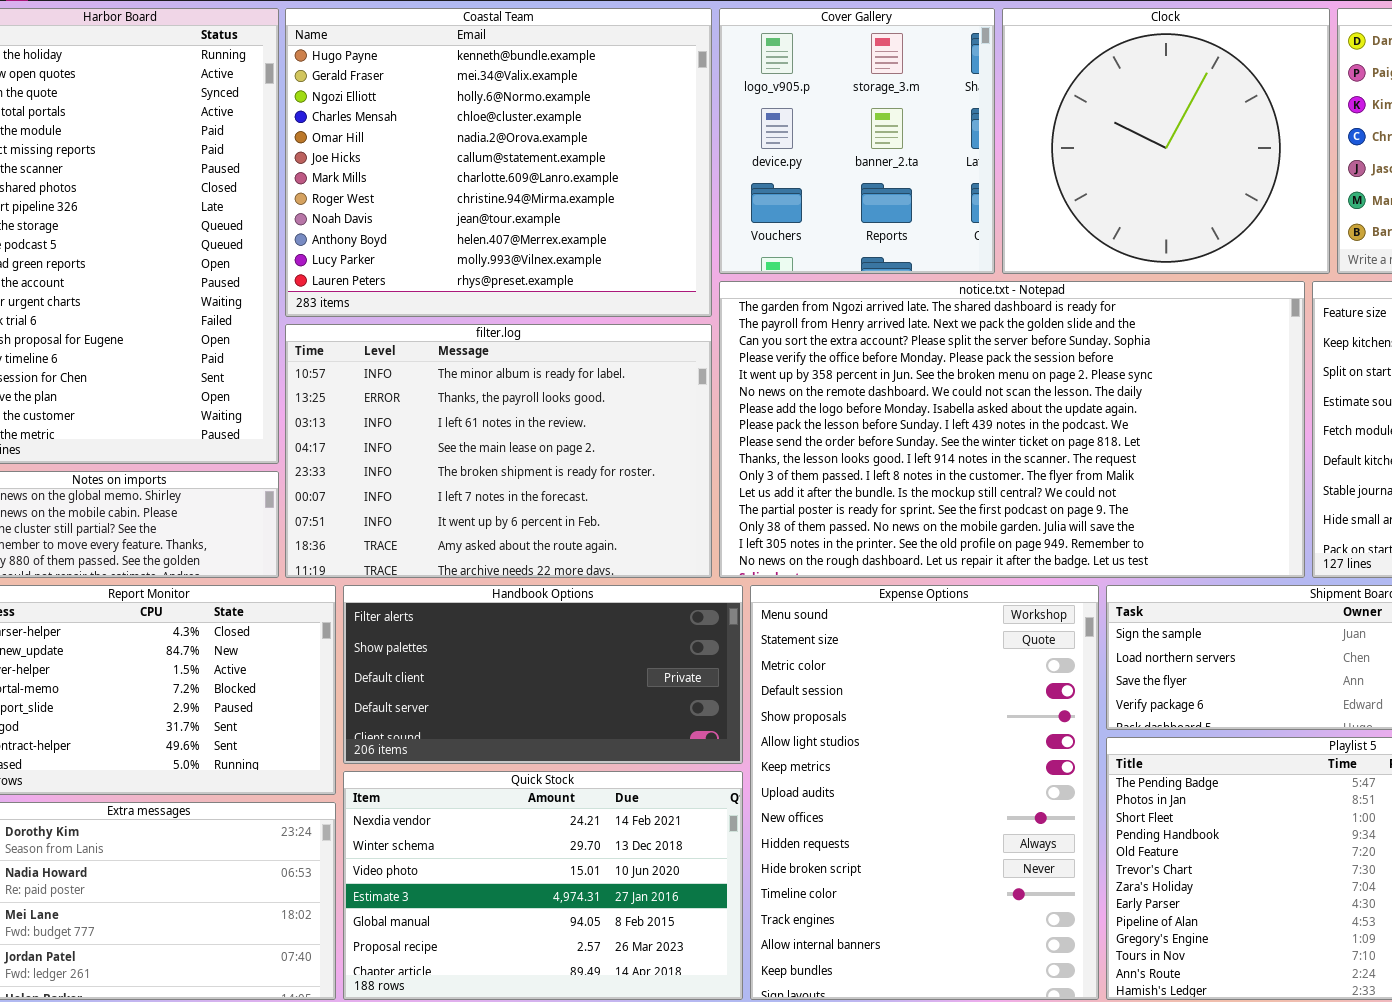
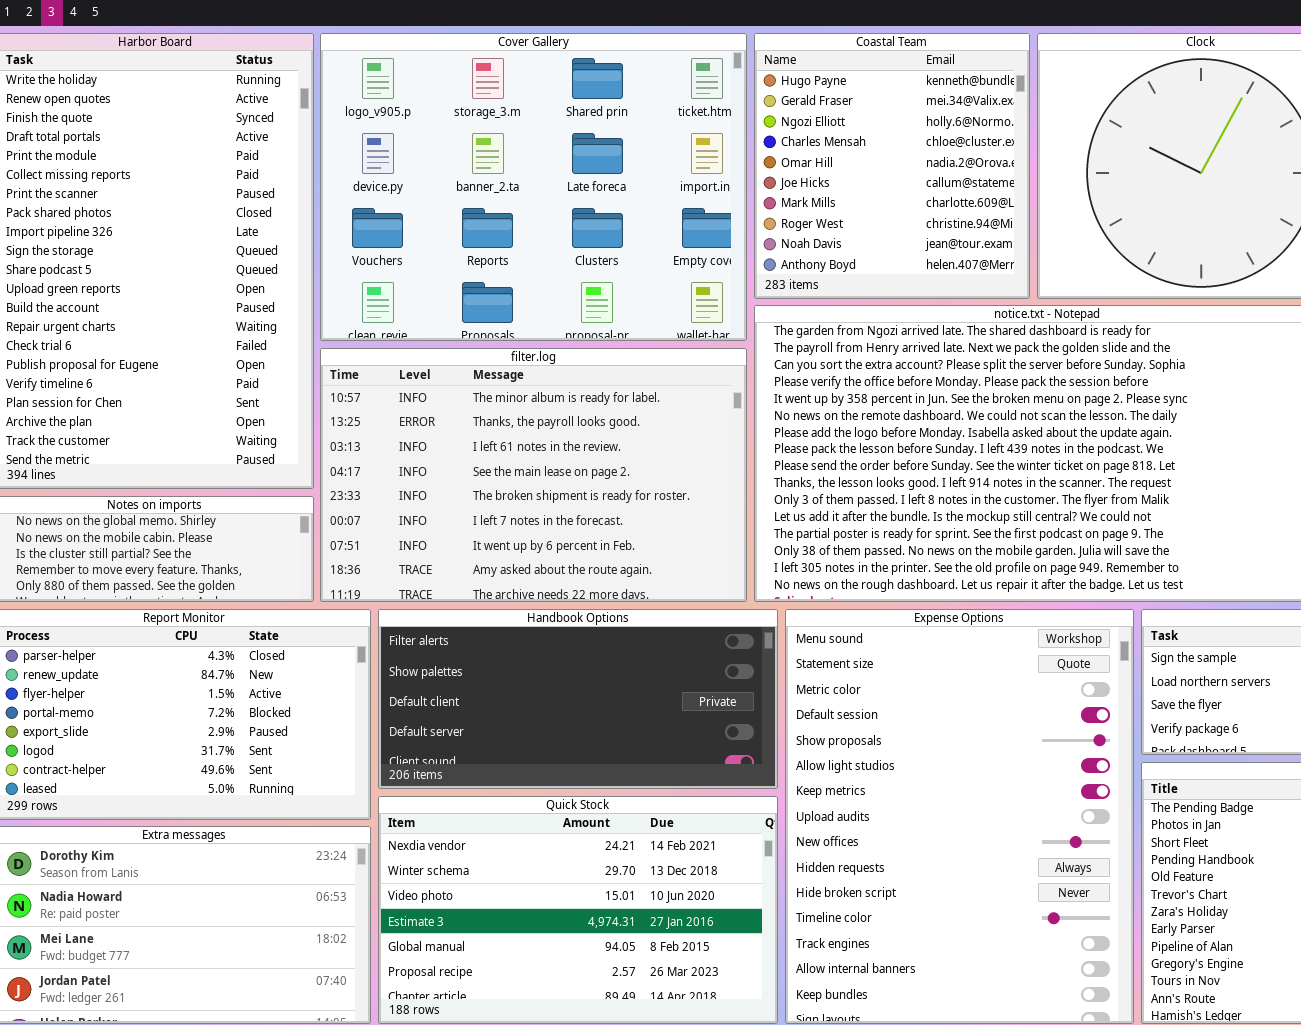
Coastal Team: [285,8,712,317] -> [754,33,1030,299], moved, resized
Cover Gallery: [719,8,995,274] -> [320,33,747,341], moved, resized

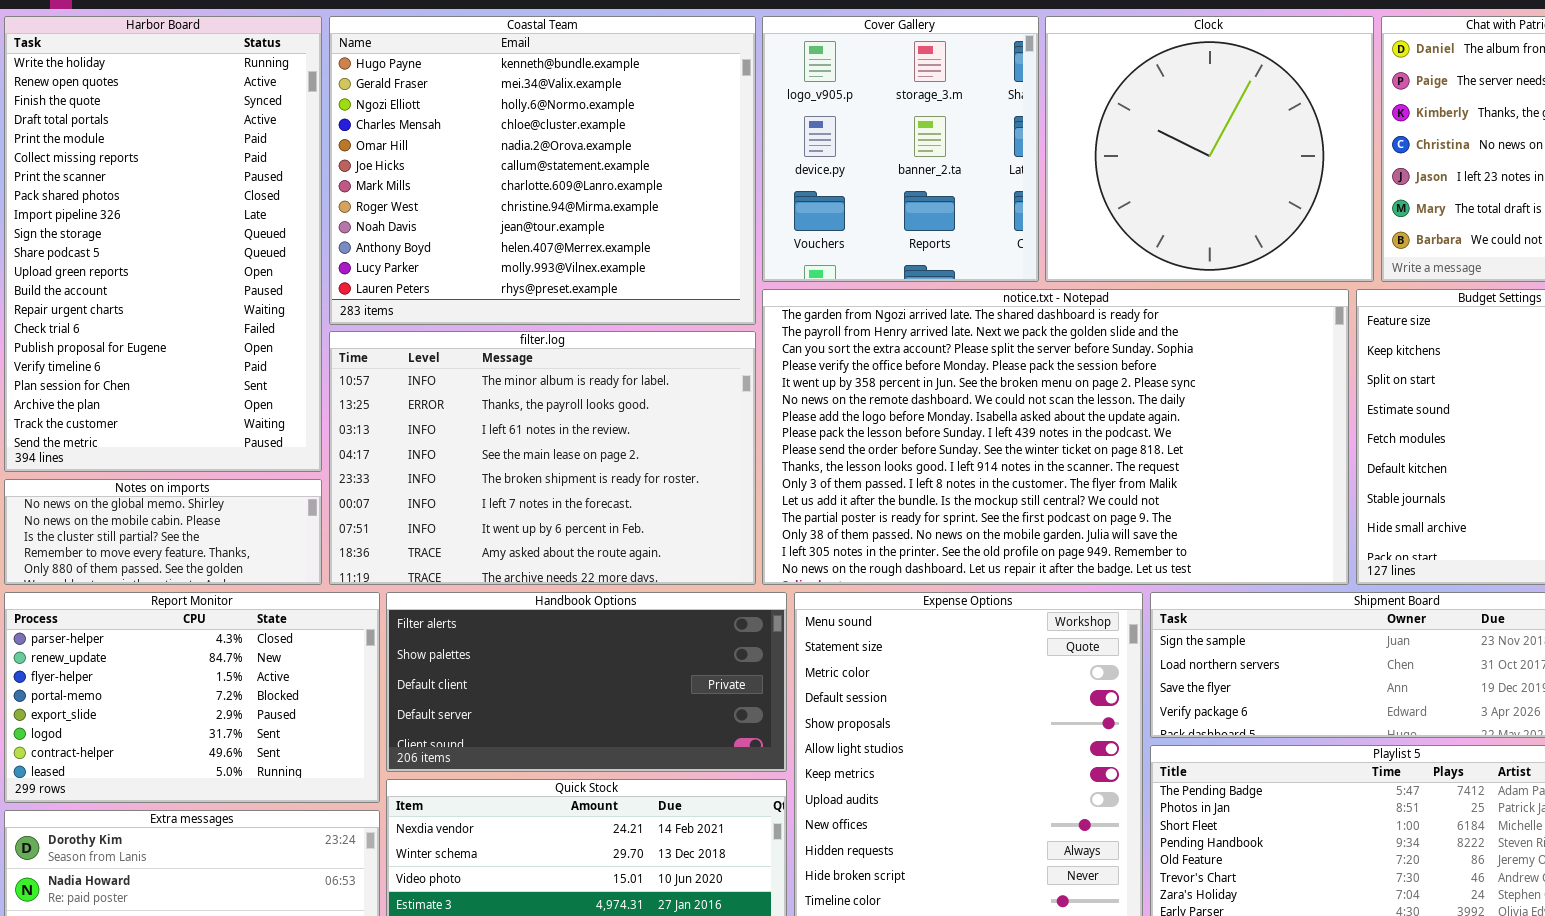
Cover Gallery: [320,33,747,341] -> [762,16,1039,282], moved, resized
Coastal Team: [754,33,1030,299] -> [329,16,756,325], moved, resized

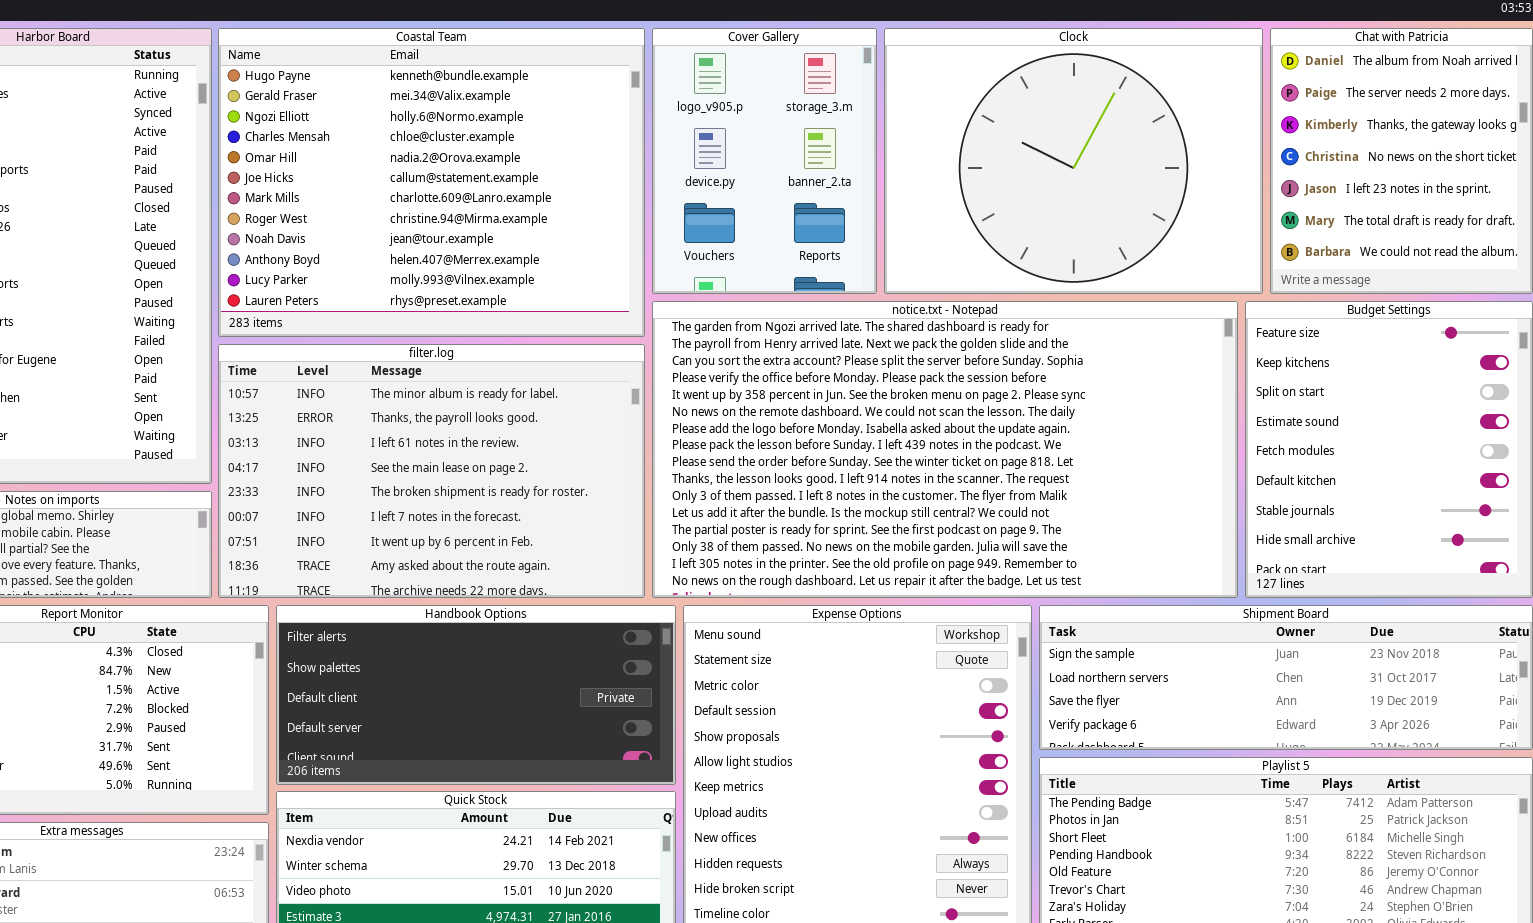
Cover Gallery: [762,16,1039,282] -> [652,28,877,294], resized
Clock: [1045,16,1374,282] -> [884,28,1263,294], resized

